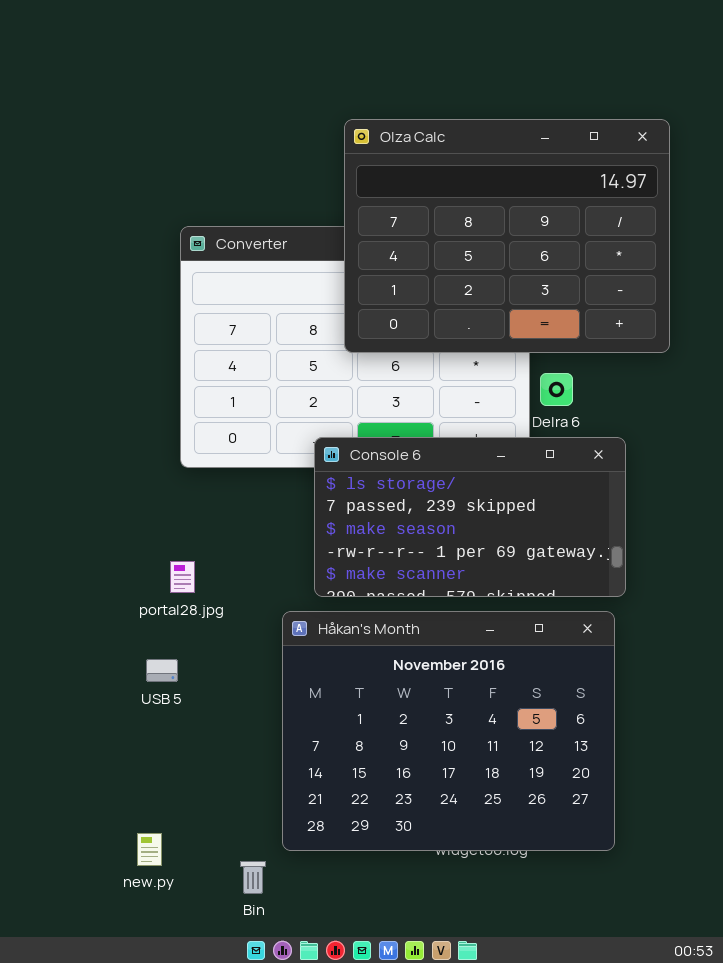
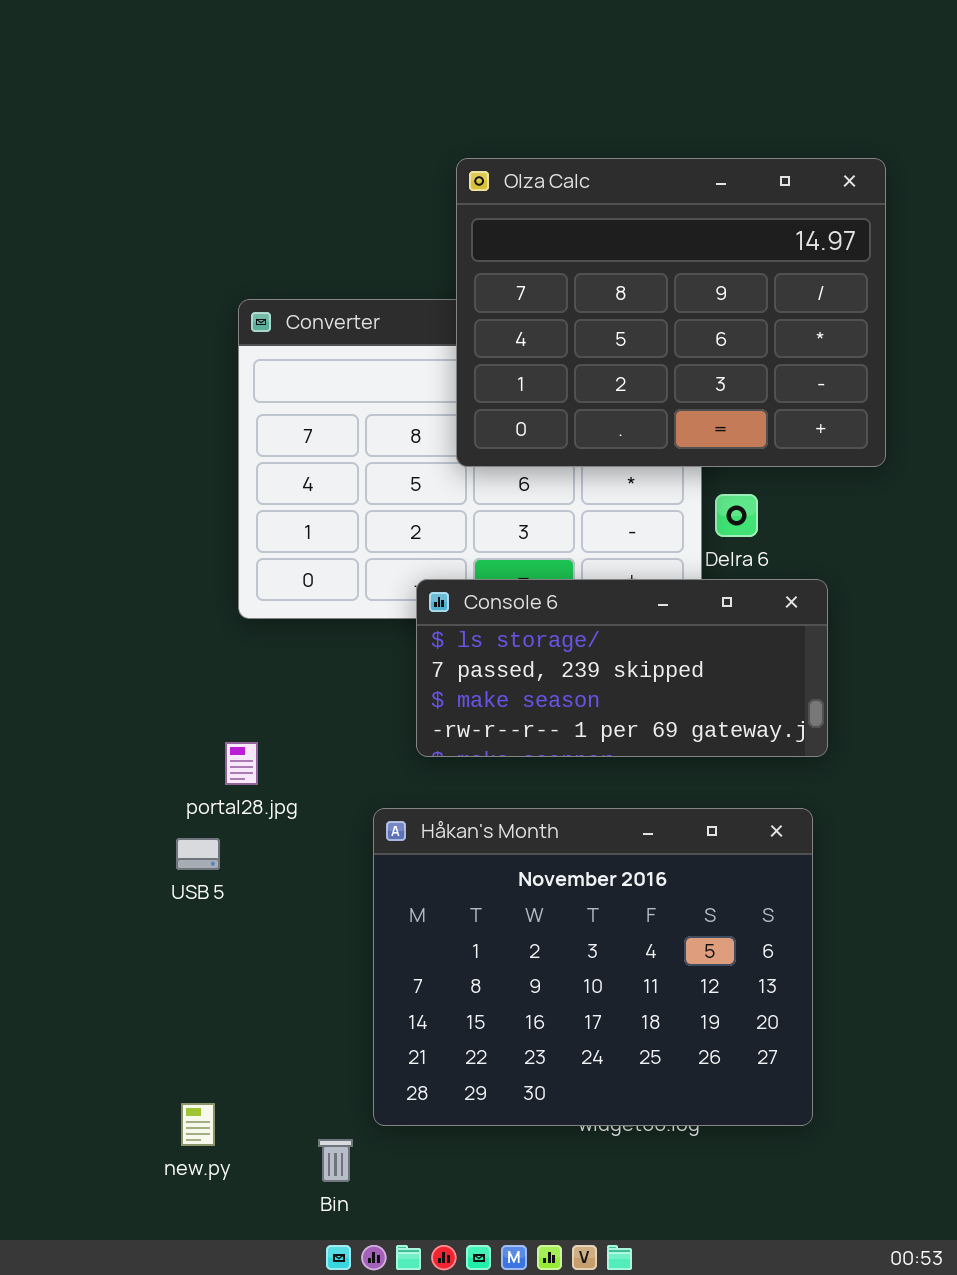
Console 6: [314,437,626,597] -> [416,579,828,757], resized
USB 5: [146,659,178,682] -> [176,838,220,870], moved

